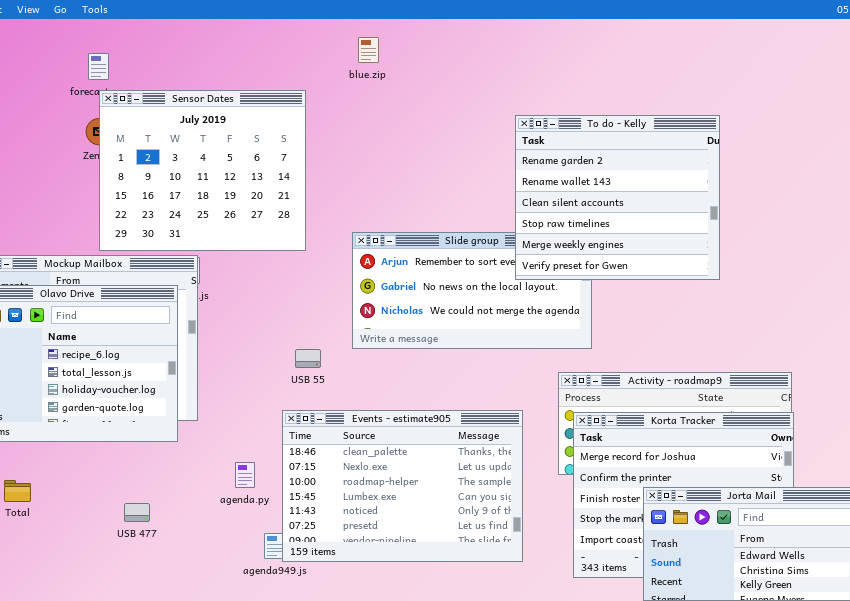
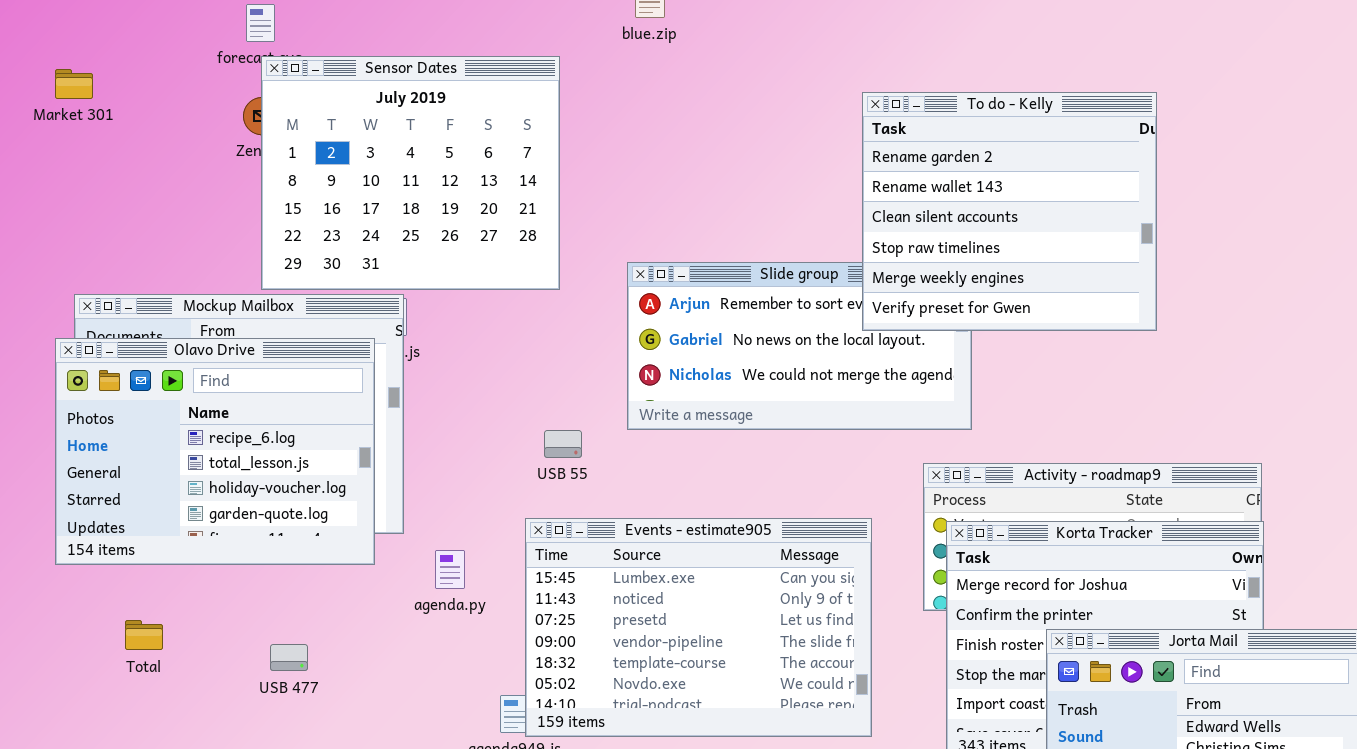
Events - estimate905: [282,410,523,562] -> [525,518,872,737], scrolled down 3 rows
agenda.py: [235,462,255,488] -> [435,550,465,589], moved
USB 477: [124,503,150,522] -> [270,644,308,671], moved

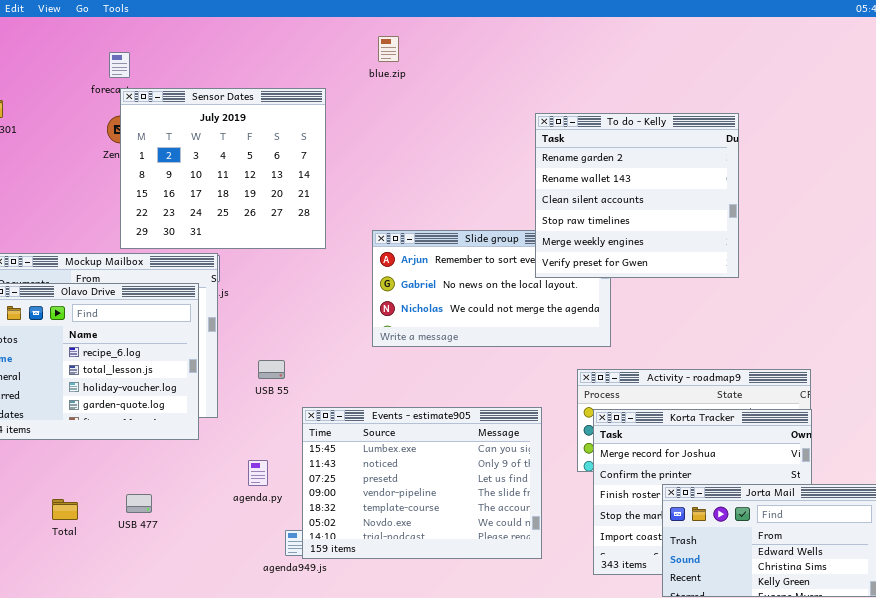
USB 55: [544,430,582,458] -> [258,360,285,379], moved
agenda.py: [435,550,465,589] -> [248,460,268,486], moved
Total: [125,620,163,650] -> [52,499,78,520], moved

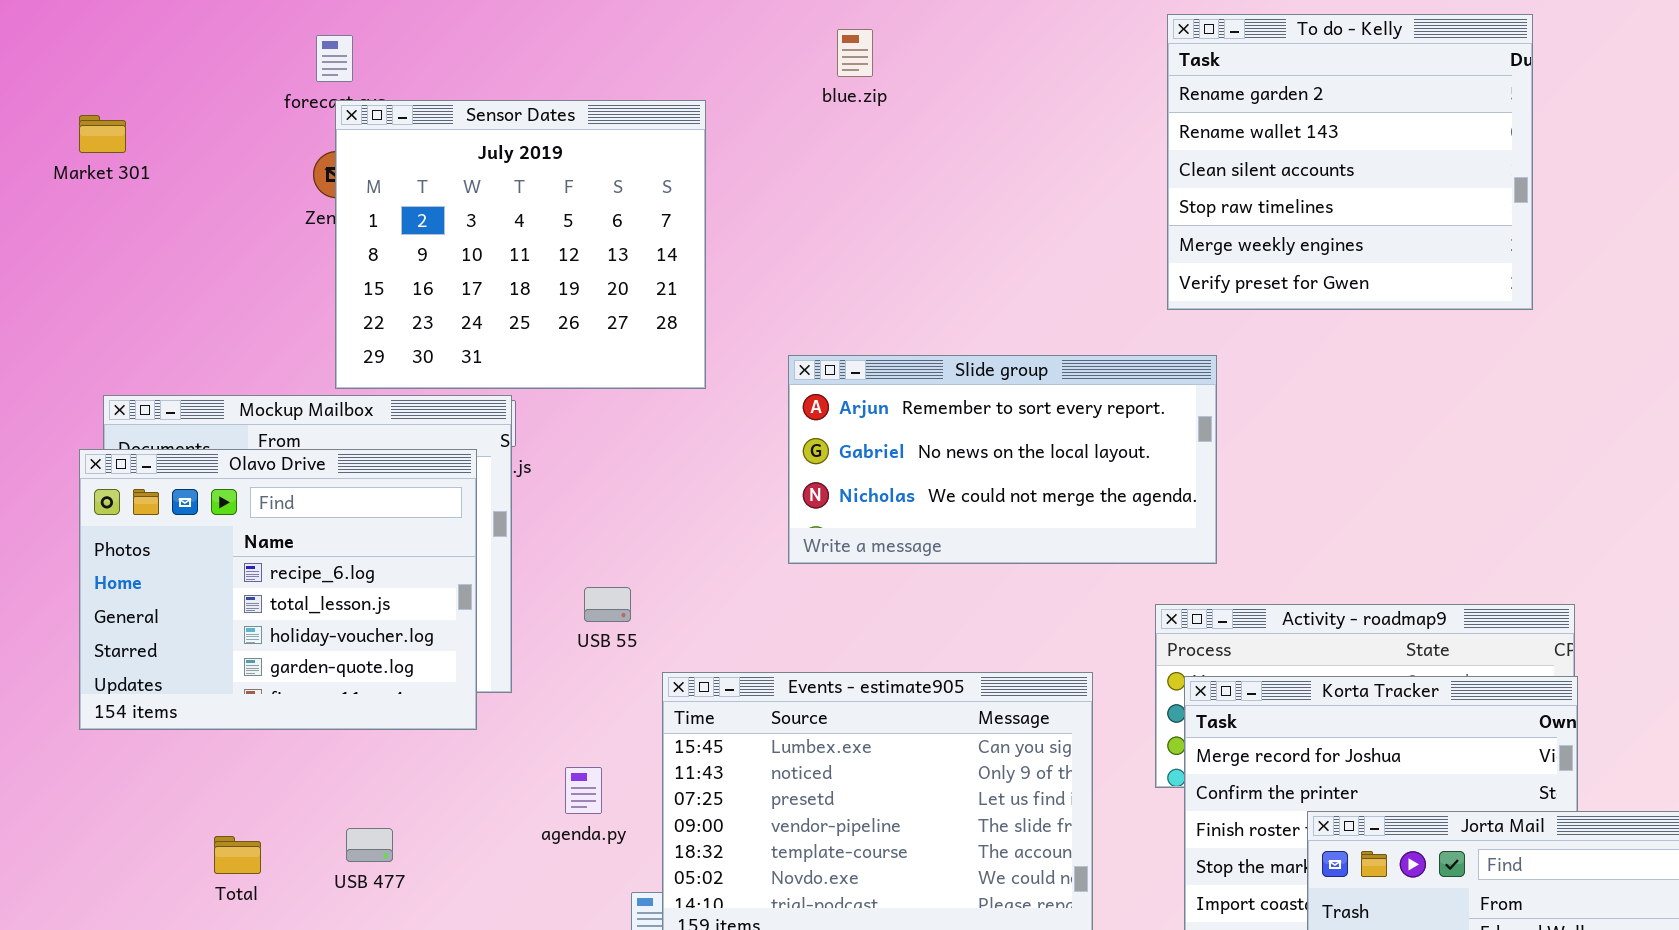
blue.zip: [378,36,399,62] -> [837,29,873,77], moved
To do - Kelly: [535,113,739,278] -> [1167,14,1533,310], moved

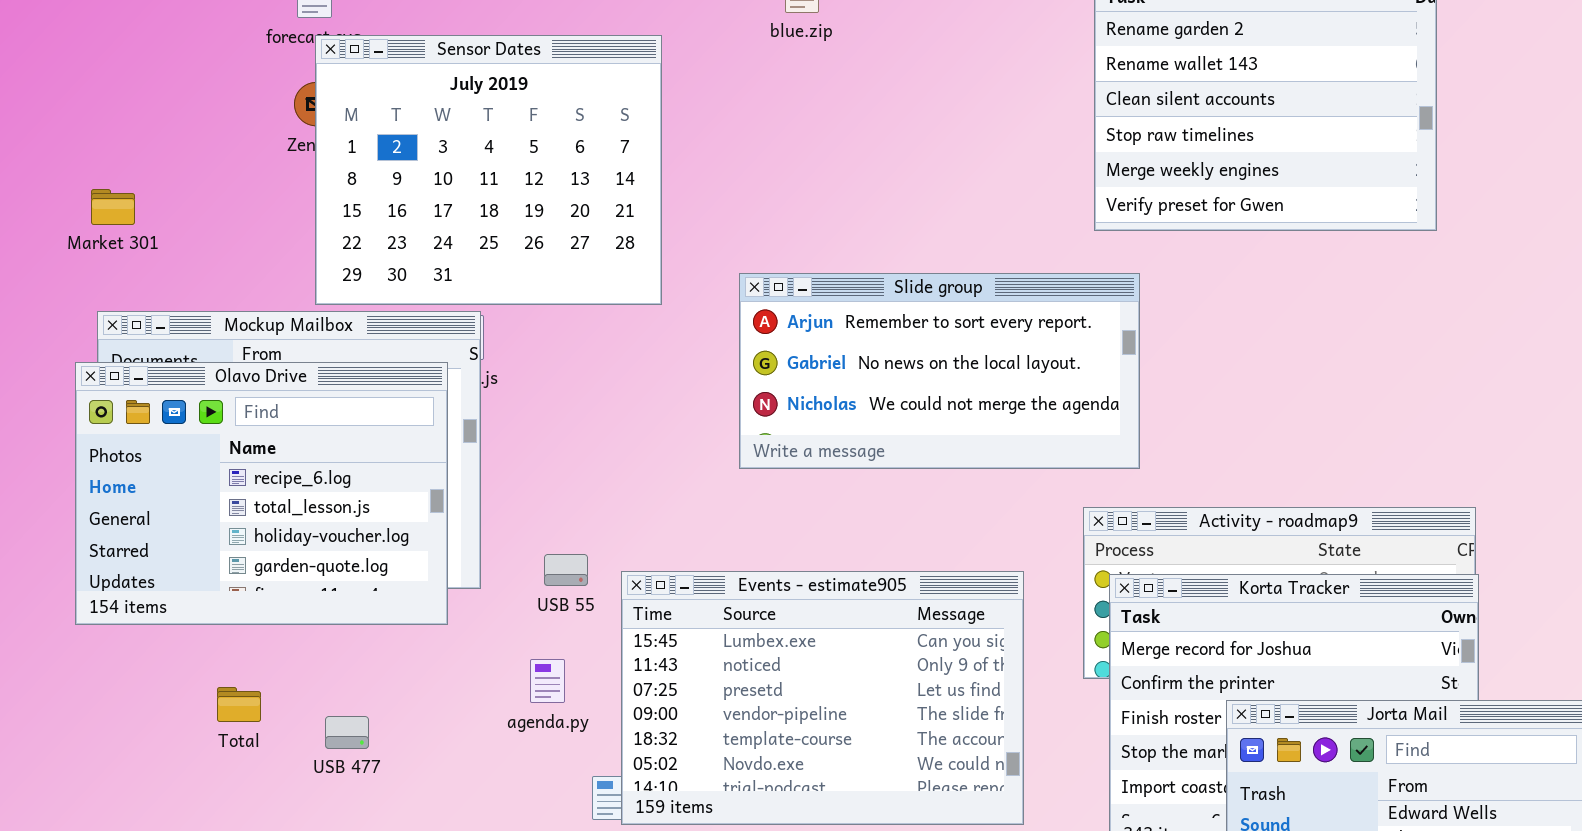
Market 301: [79,115,126,153] -> [91,189,135,225], moved
USB 55: [584,587,631,622] -> [544,554,588,586], moved
Total: [214,836,261,874] -> [217,687,261,722], moved

